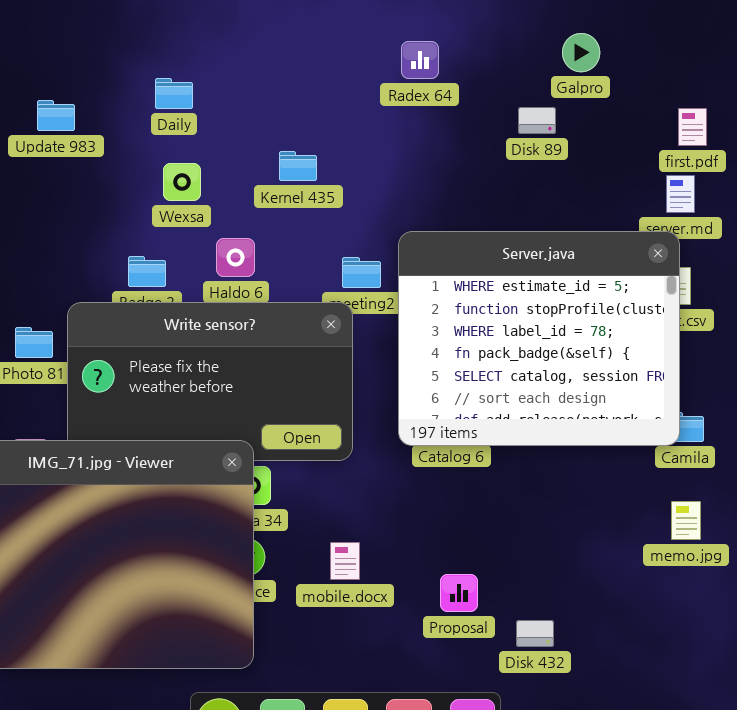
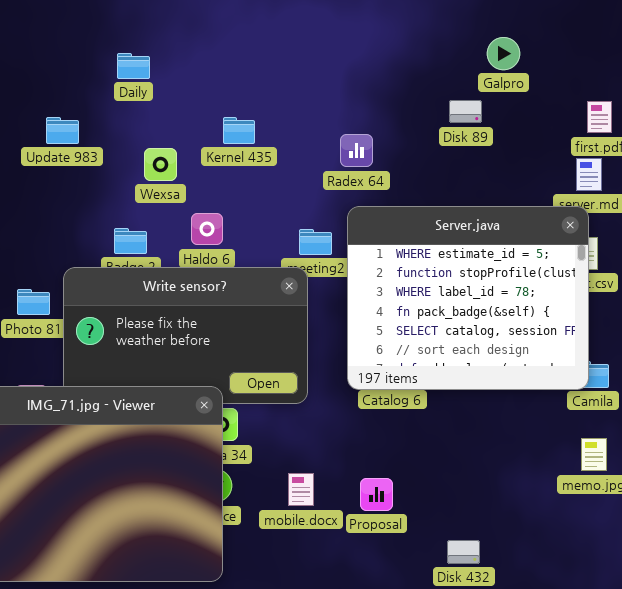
Radex 64: [401,41,439,79] -> [340,134,373,167], moved
Daily: [155,78,193,109] -> [117,53,150,79], moved
Update 983: [37,100,75,131] -> [46,117,79,144], moved
Kernel 435: [279,151,317,181] -> [223,117,255,144], moved
Proposal: [440,574,478,612] -> [360,478,393,511], moved

